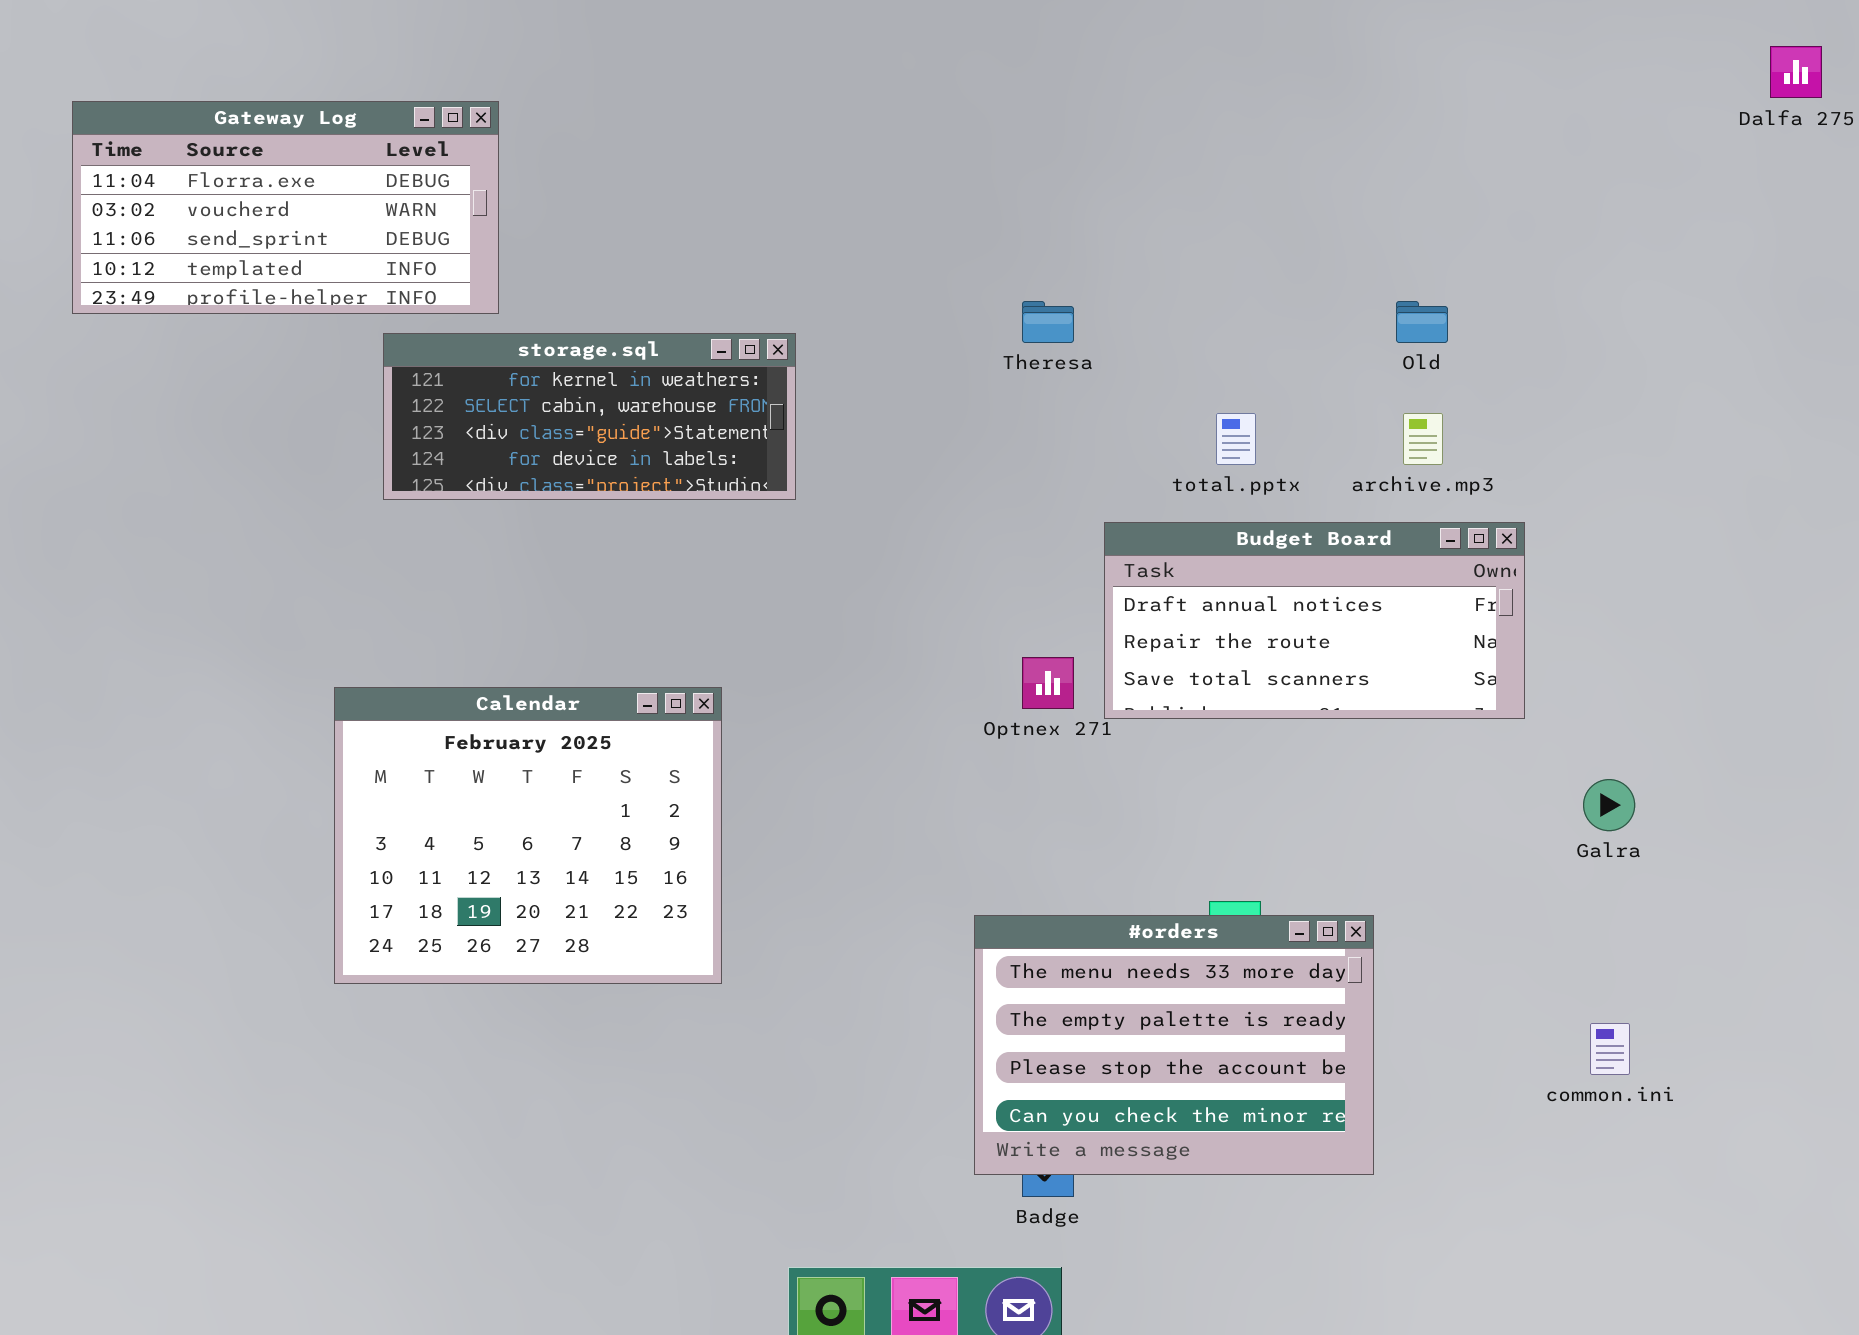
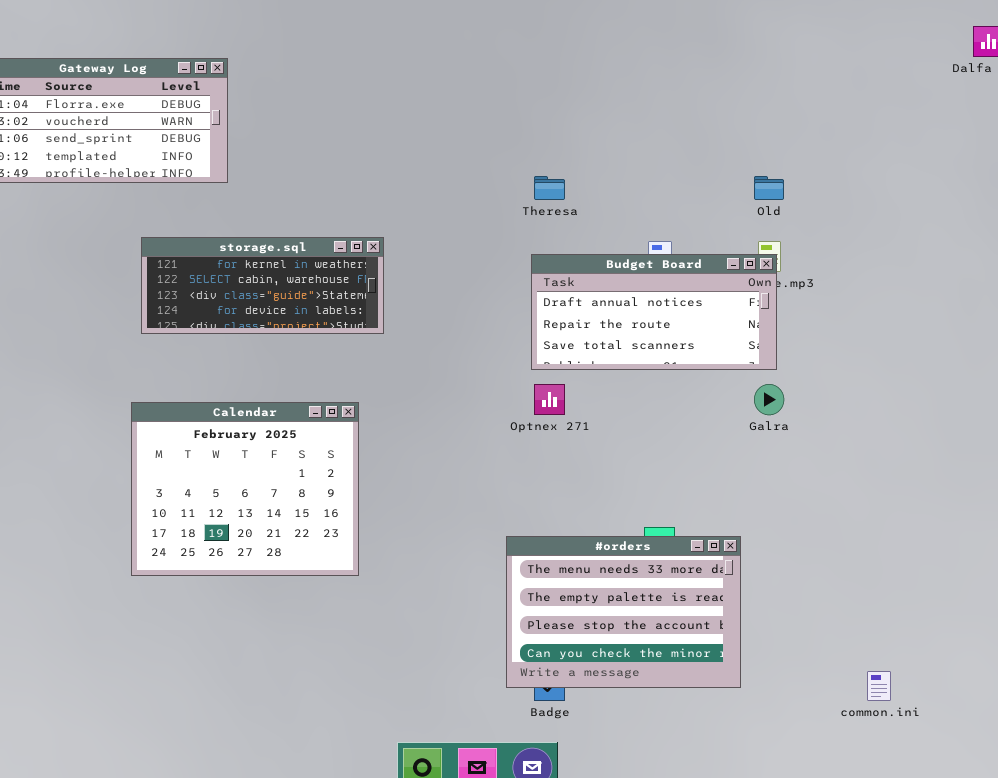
storage.sql: [383,333,796,500] -> [141,237,384,334], moved
Budget Board: [1104,522,1525,719] -> [531,254,777,370], moved
Galra: [1583,779,1635,831] -> [754,384,784,415], moved
common.ini: [1590,1023,1630,1075] -> [867,671,891,701], moved

